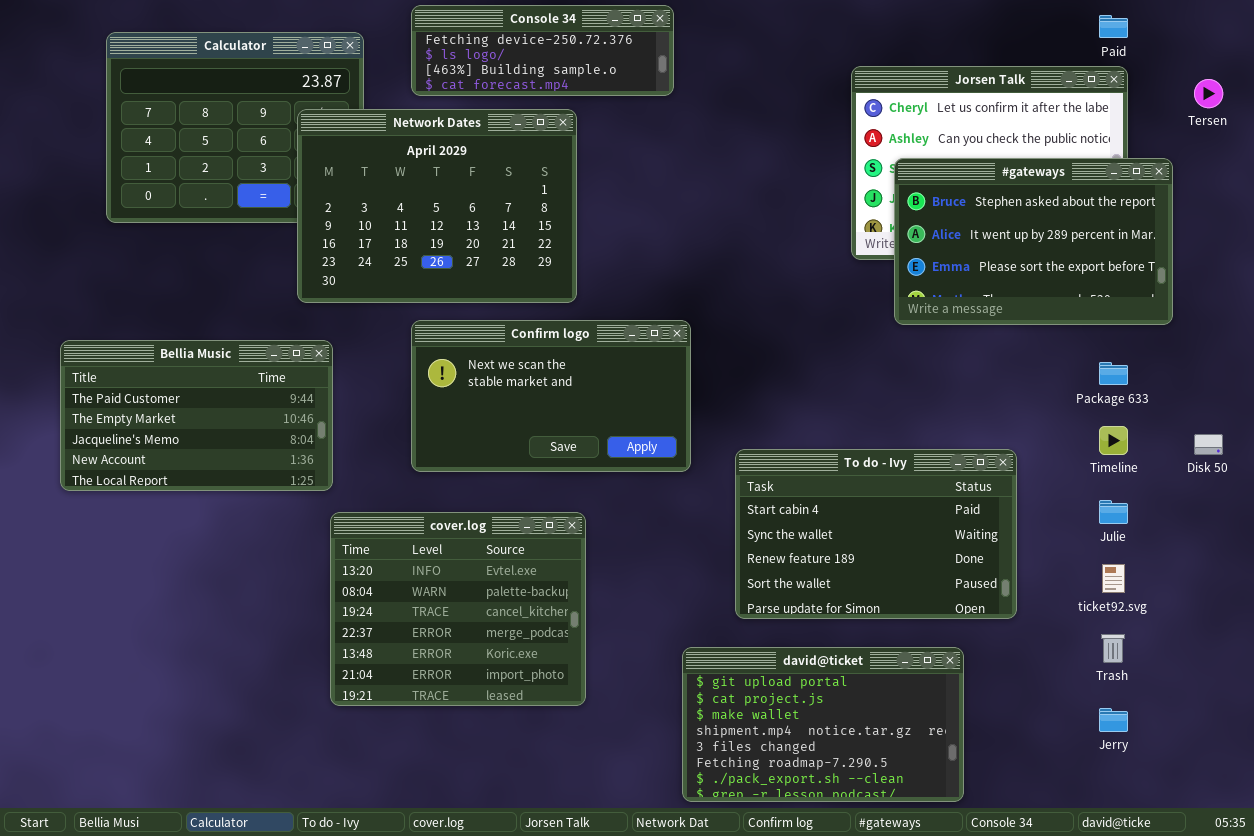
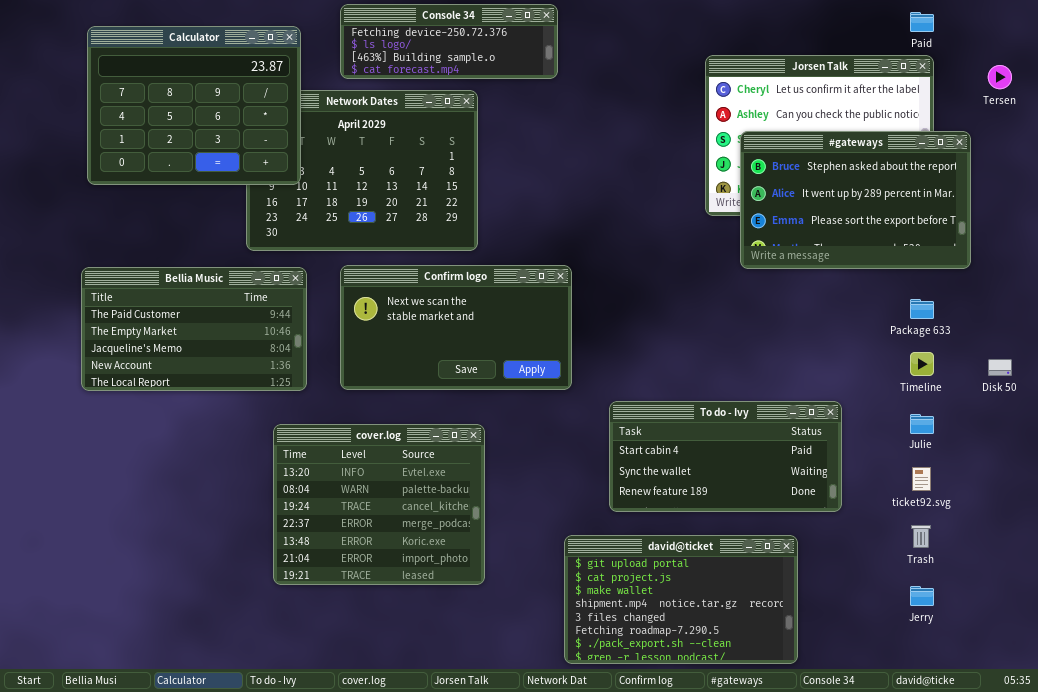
Calculator: [106,32,364,223] -> [87,26,301,185], raised
Bellia Music: [60,340,333,491] -> [81,267,307,391], moved
To do - Ivy: [735,449,1017,619] -> [609,401,842,512], resized

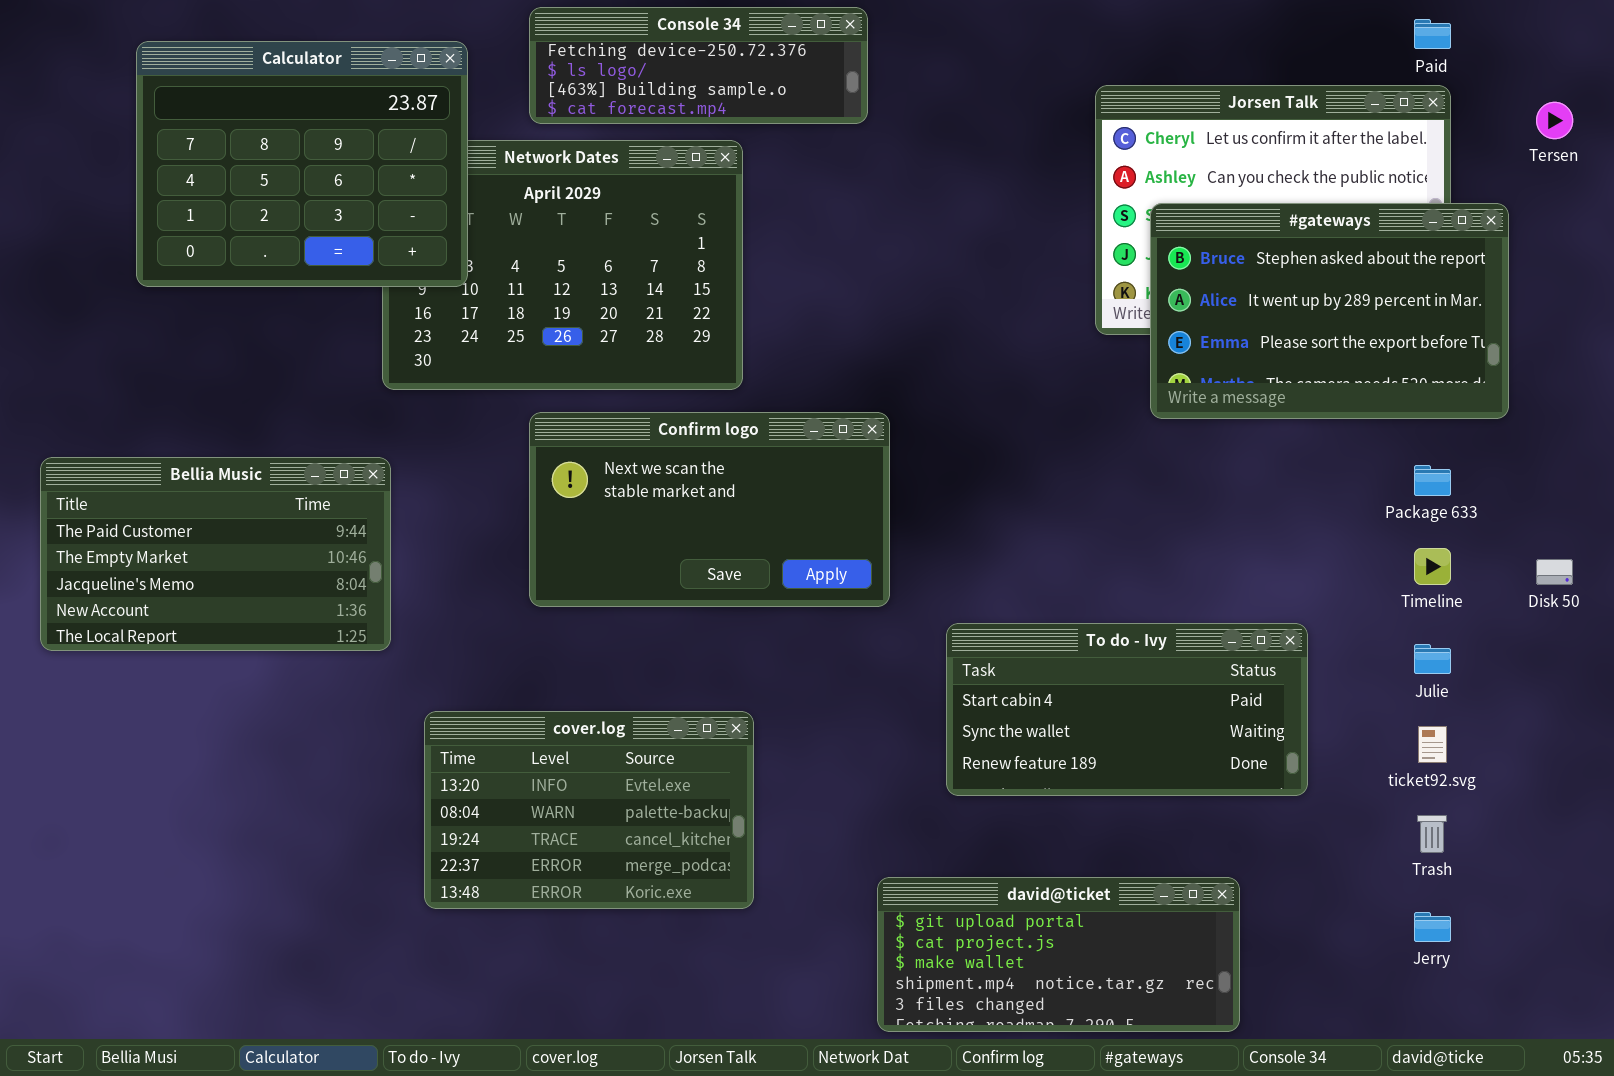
Bellia Music: [81,267,307,391] -> [40,457,391,651], moved
cover.log: [273,424,485,585] -> [424,711,754,909], resized
david@ticket: [564,535,798,664] -> [877,877,1240,1032], resized

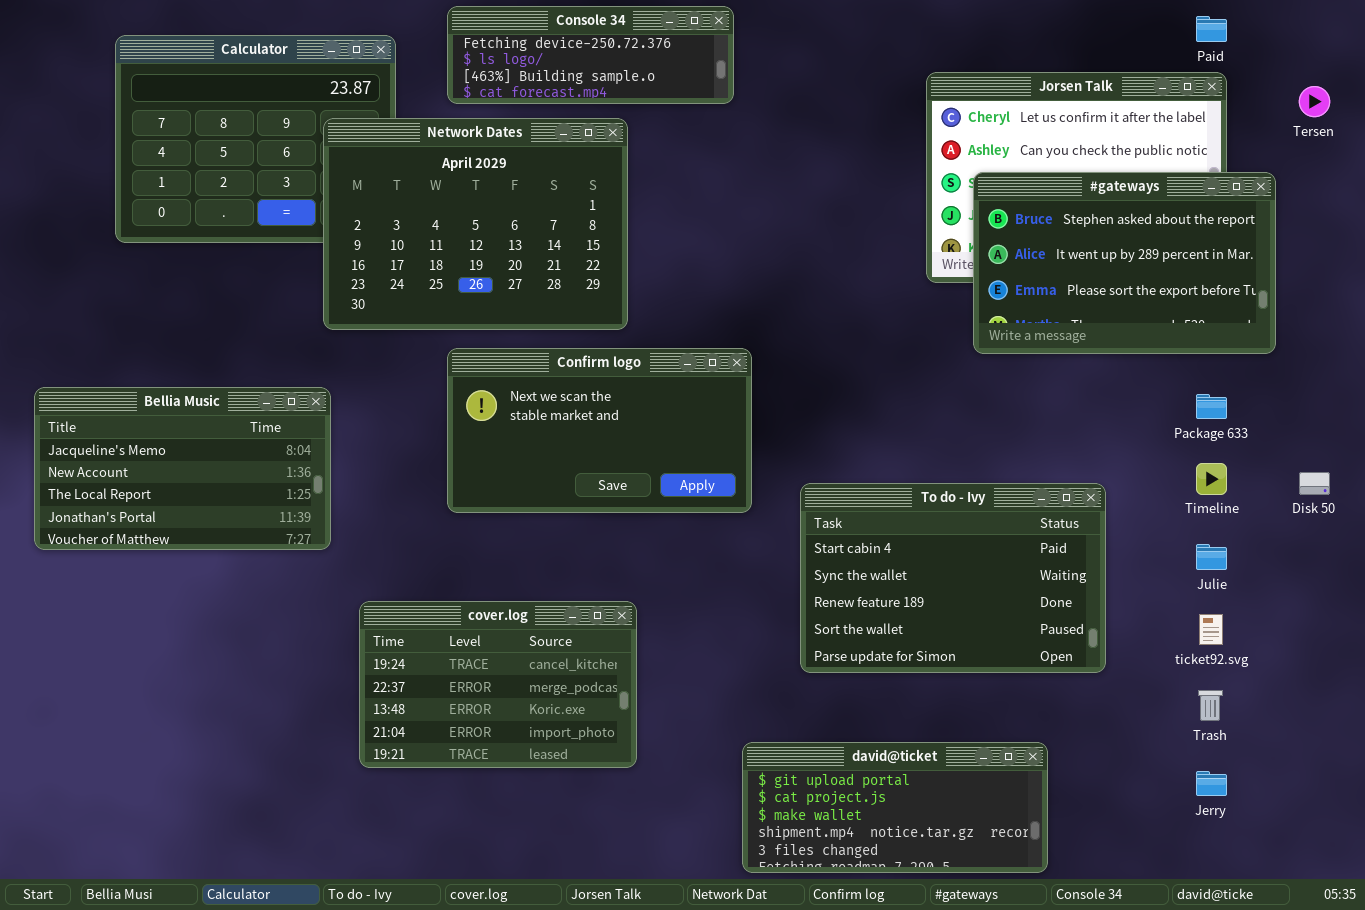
Network Dates: [382,140,743,390] -> [323,118,628,330], raised
Bellia Music: [40,457,391,651] -> [34,387,331,550], scrolled down 2 rows
To do - Ivy: [946,623,1308,796] -> [800,483,1106,673], resized
cover.log: [424,711,754,909] -> [359,601,637,768], scrolled down 2 rows

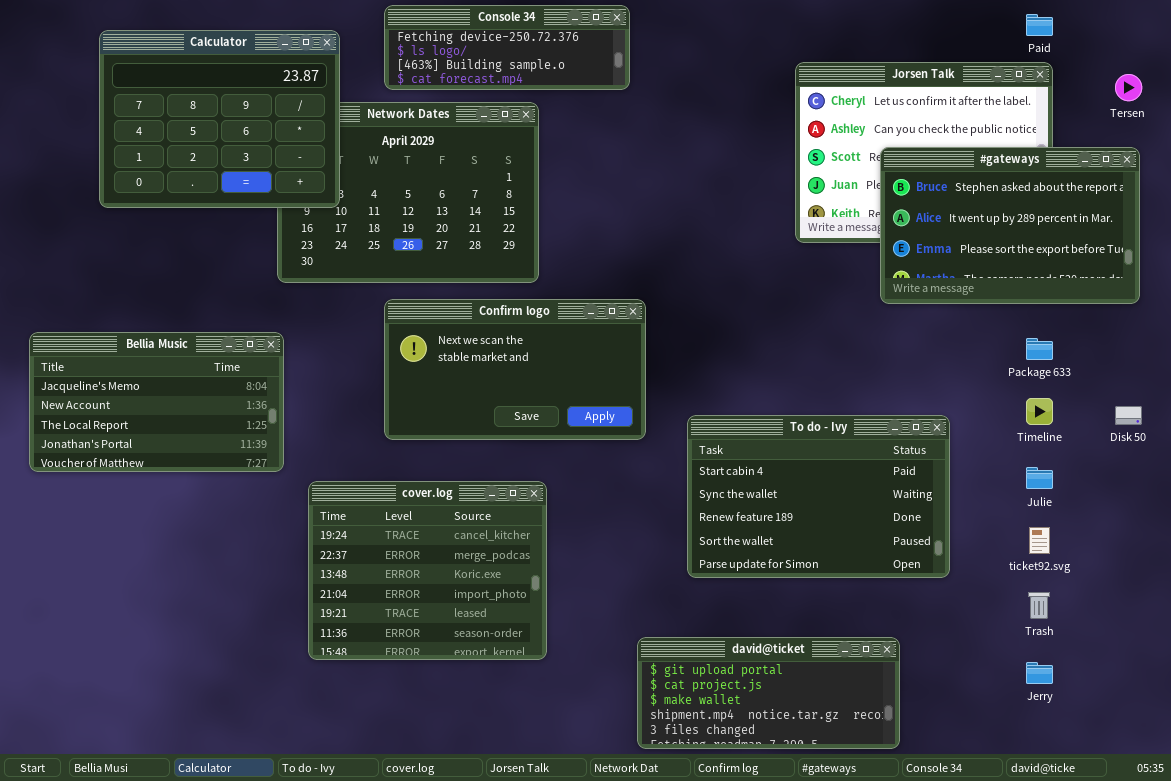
Calculator: [115,35,396,243] -> [99,30,340,208], raised
#gateways: [973,172,1276,354] -> [880,147,1140,304], moved
cover.log: [359,601,637,768] -> [308,481,547,660], resized

